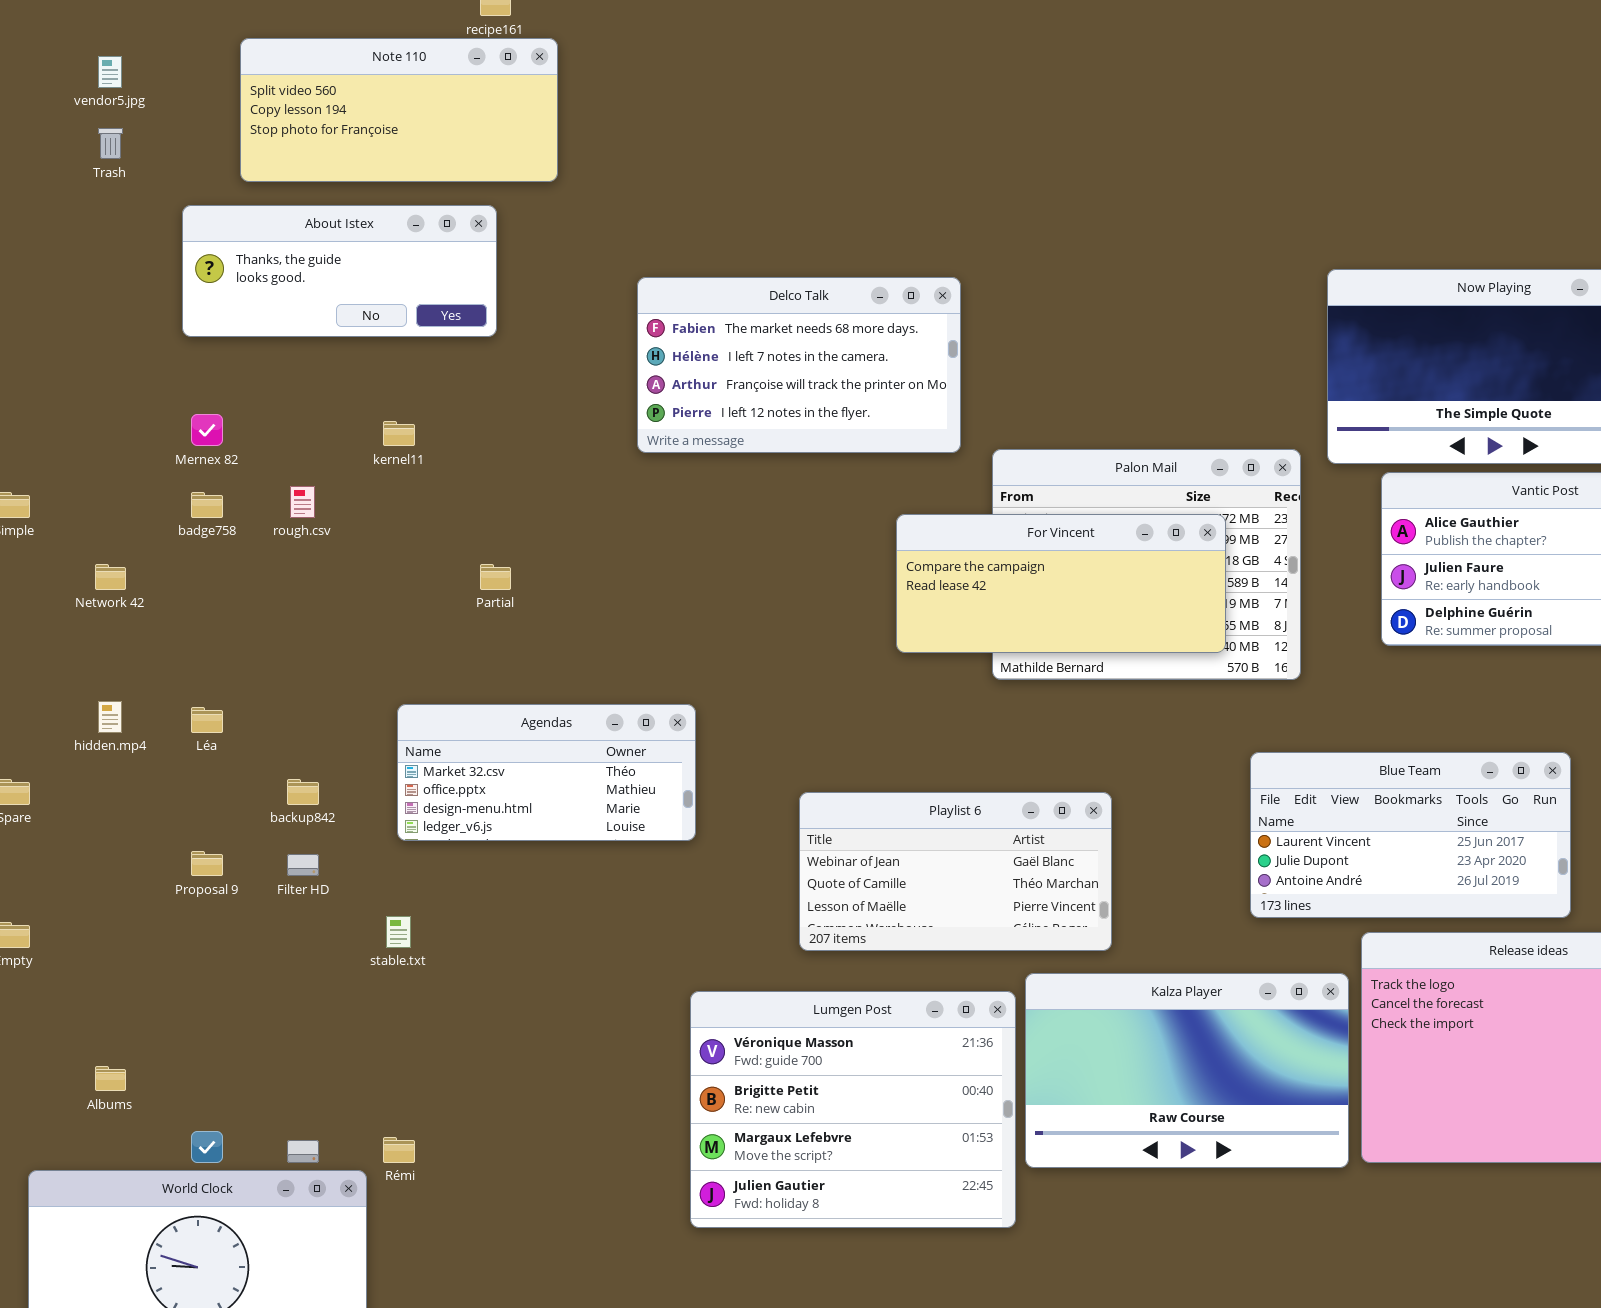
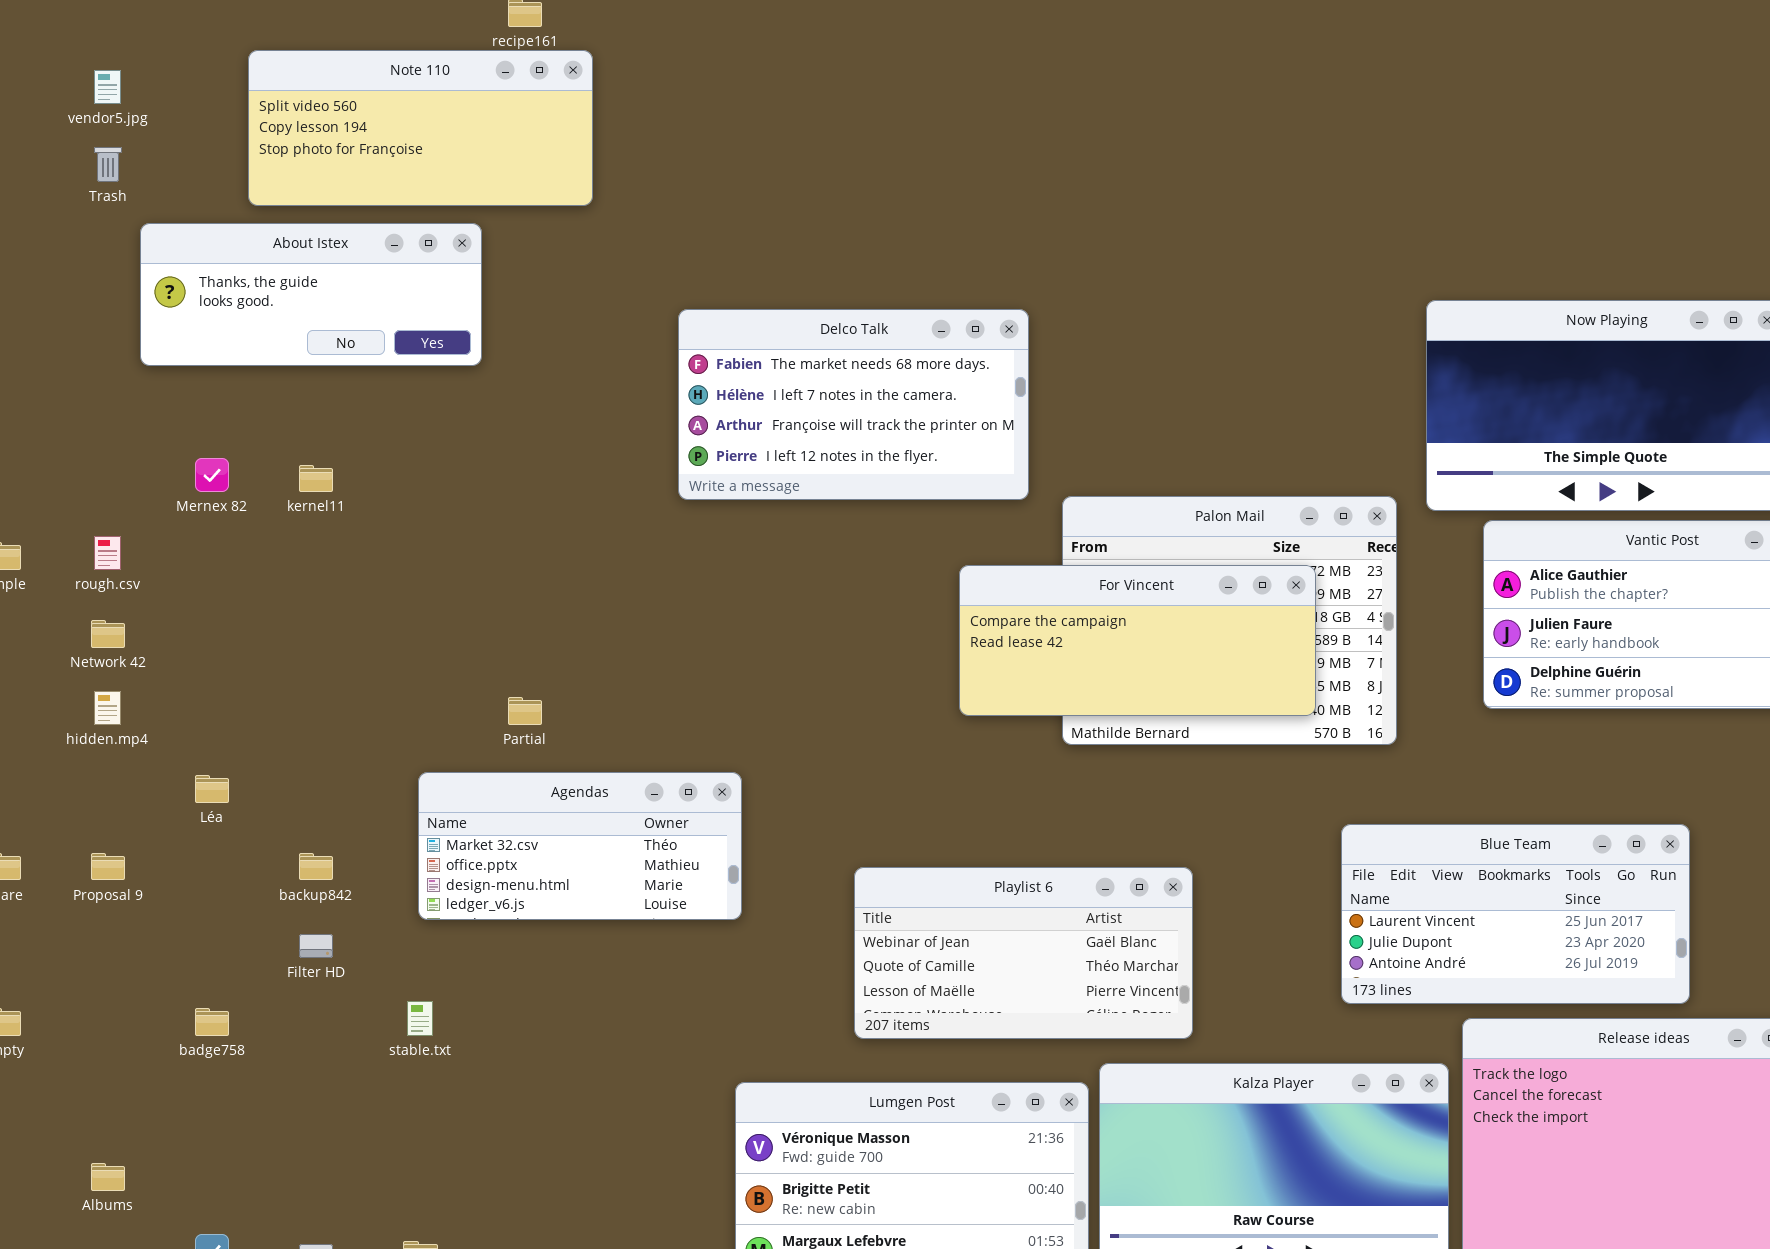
About Istex: [182,205,497,337] -> [140,223,482,366], moved
kernel11: [383,421,415,446] -> [299,465,333,492], moved
rough.csv: [290,486,315,518] -> [94,536,121,570], moved
badge758: [191,492,223,518] -> [195,1008,229,1036], moved
Partial: [480,564,511,590] -> [508,697,542,725], moved
hidden.mp4: [98,701,122,733] -> [94,691,121,725], moved
Proposal 9: [191,851,223,876] -> [91,853,125,880], moved

